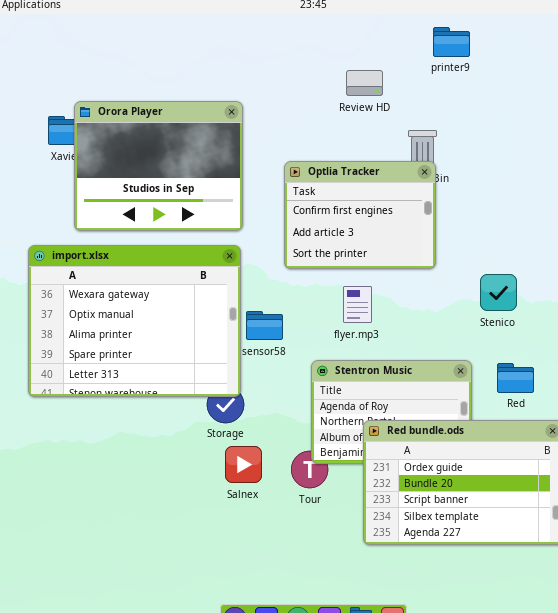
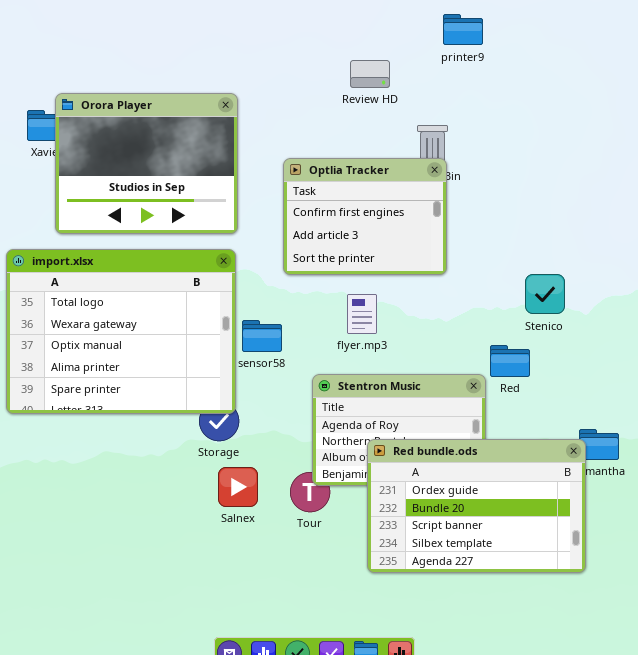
import.xlsx: [28,245,241,397] -> [6,249,236,414], scrolled up 1 row
Stenico: [480,274,517,311] -> [525,274,565,314], moved
Red: [497,363,534,393] -> [490,345,530,377], moved

